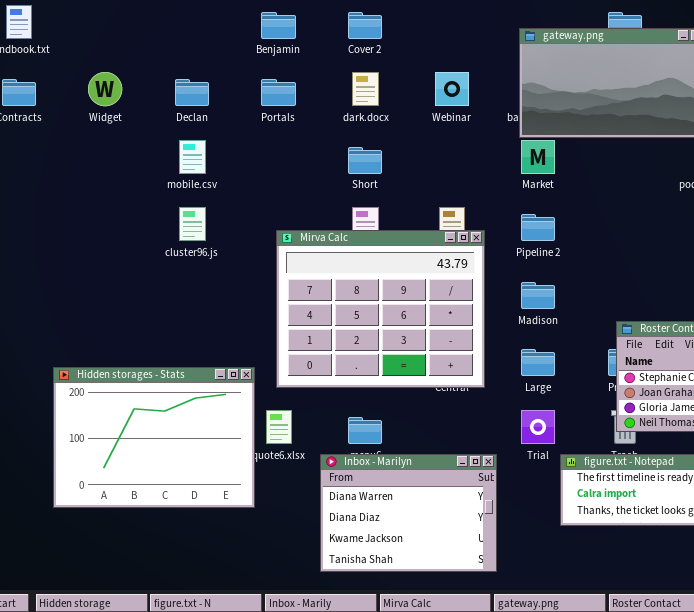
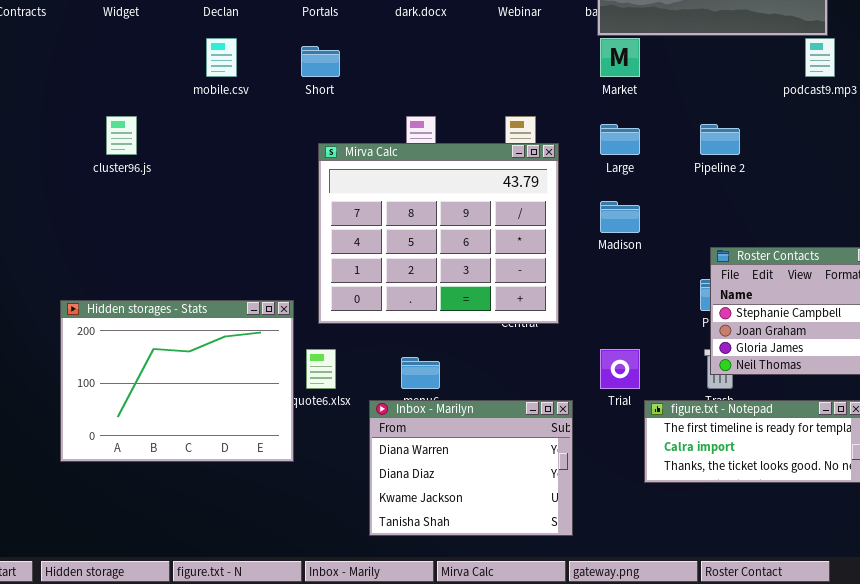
Short: [348,147,382,174] -> [301,46,340,77], moved
cluster96.js: [179,207,206,241] -> [106,116,137,155], moved
Pipeline 2: [521,214,555,241] -> [700,124,740,155], moved
Large: [521,349,555,376] -> [600,124,640,155], moved

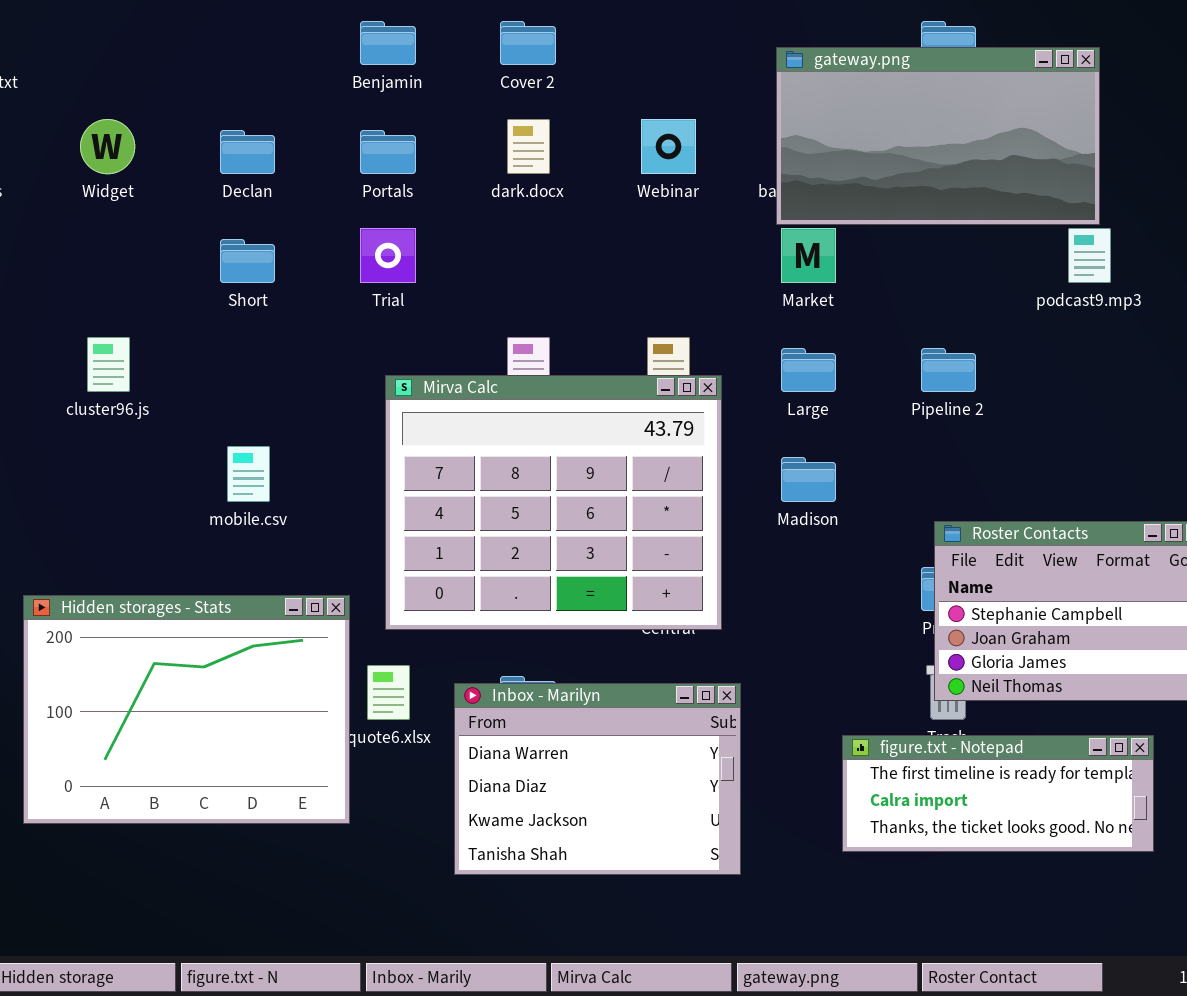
mobile.csv: [206,38,237,77] -> [227,446,270,502], moved
Short: [301,46,340,77] -> [220,239,275,283], moved
Trial: [600,349,640,389] -> [360,228,416,283], moved
Inbox - Marilyn: [369,400,573,536] -> [454,683,741,875], moved

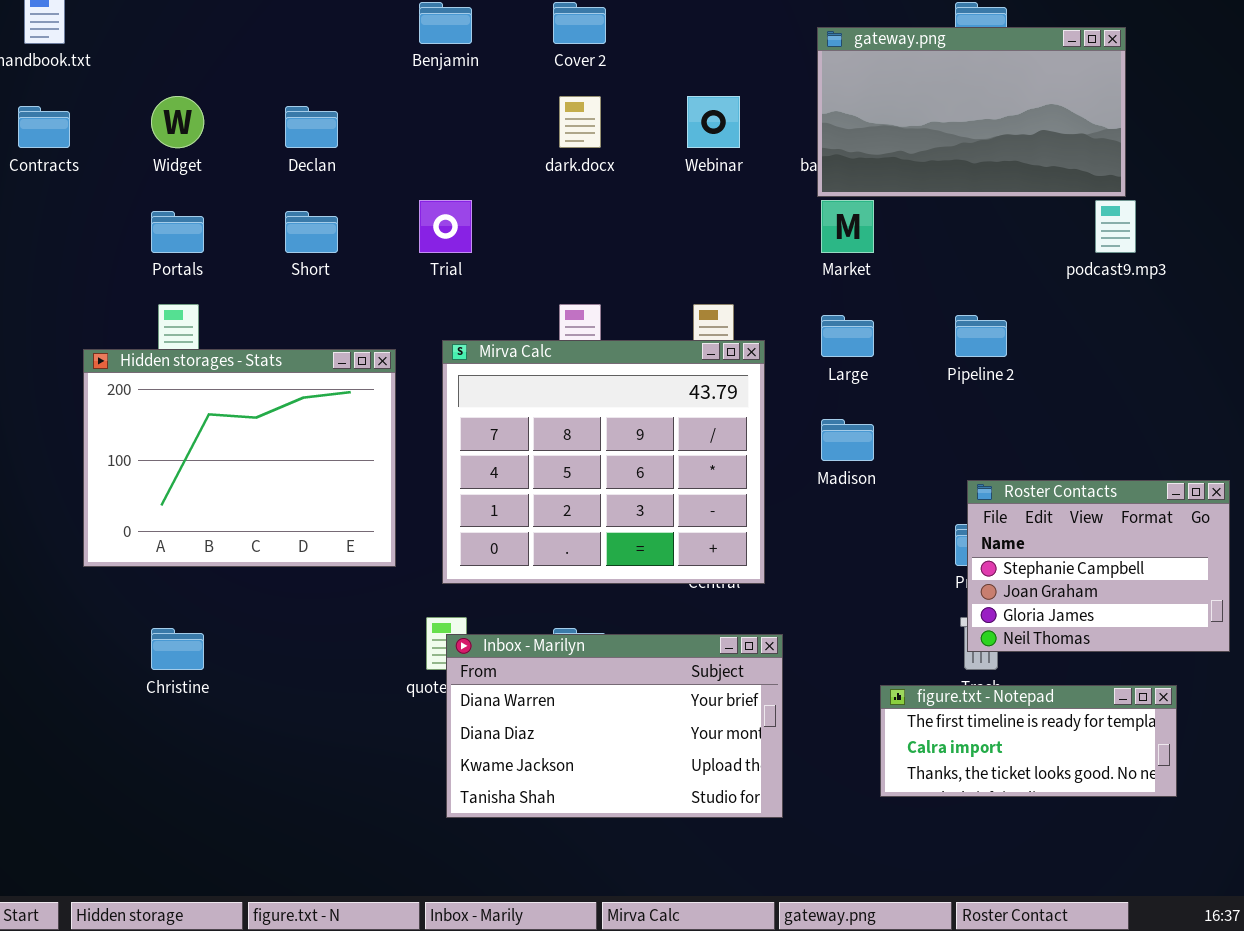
Portals: [360,130,416,174] -> [151,211,204,253], moved
Hidden storages - Stats: [23,595,350,824] -> [83,349,396,567], moved
Inbox - Marilyn: [454,683,741,875] -> [446,634,783,818], resized

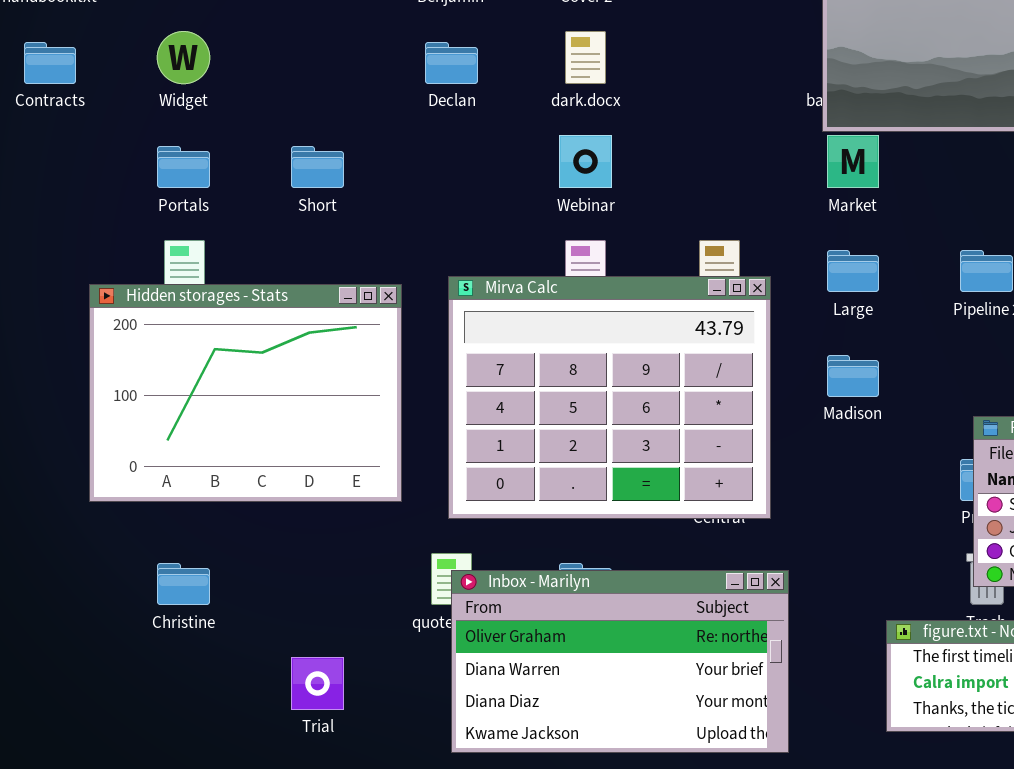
Webinar: [687,96,740,148] -> [559,135,612,188], moved
Declan: [285,106,338,148] -> [425,42,478,84], moved
Trial: [419,200,472,253] -> [291,657,344,710], moved
Inbox - Marilyn: [446,634,783,818] -> [451,570,789,753], scrolled up 1 row

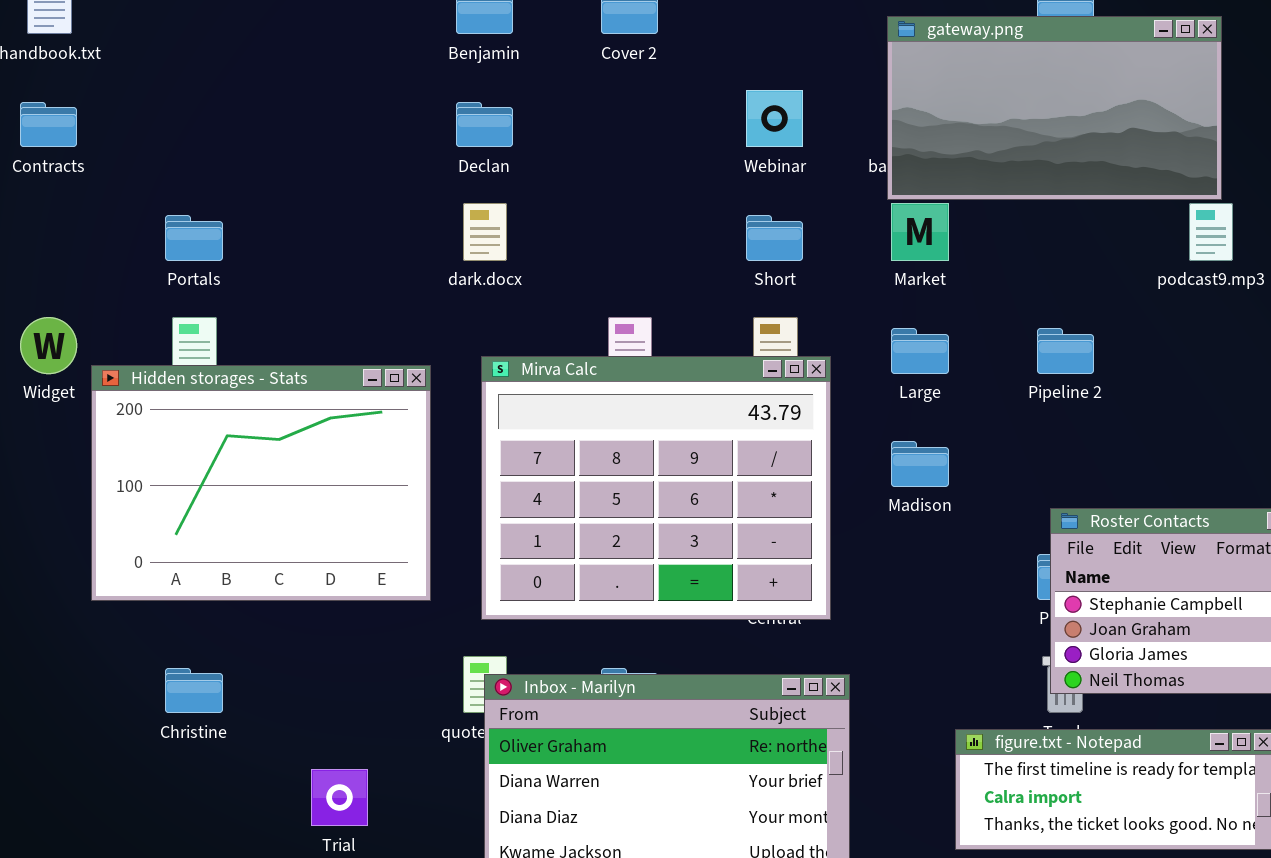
Widget: [157,31,210,84] -> [20,317,77,374], moved
dark.docx: [565,31,606,84] -> [463,203,507,261], moved
Webinar: [559,135,612,188] -> [746,90,803,147], moved
Short: [291,146,344,188] -> [746,215,803,261], moved

